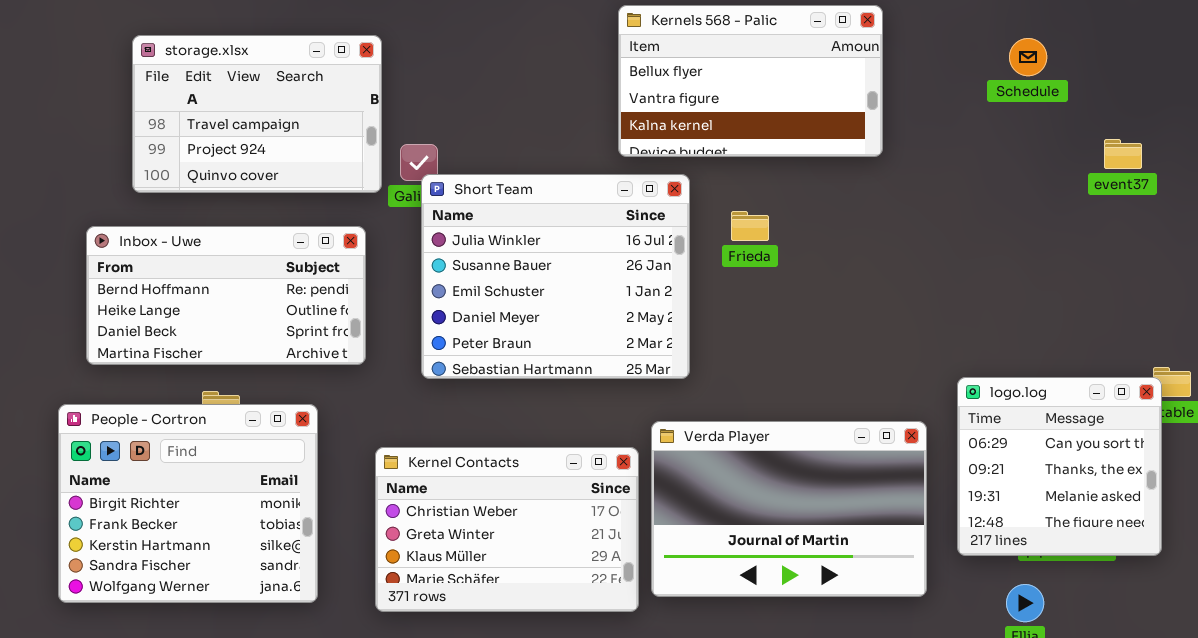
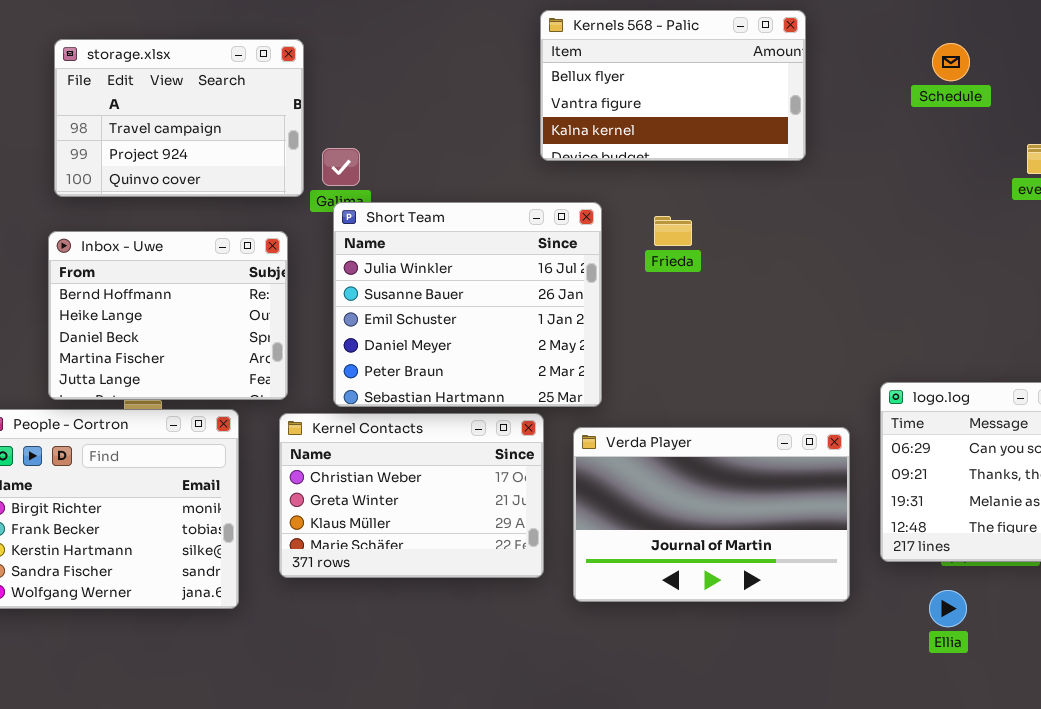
Short Team: [421,174,690,379] -> [333,202,602,407], moved
Inbox - Uwe: [86,226,366,365] -> [48,231,288,400], resized
Kernel Contacts: [375,447,639,612] -> [279,413,544,578], moved

